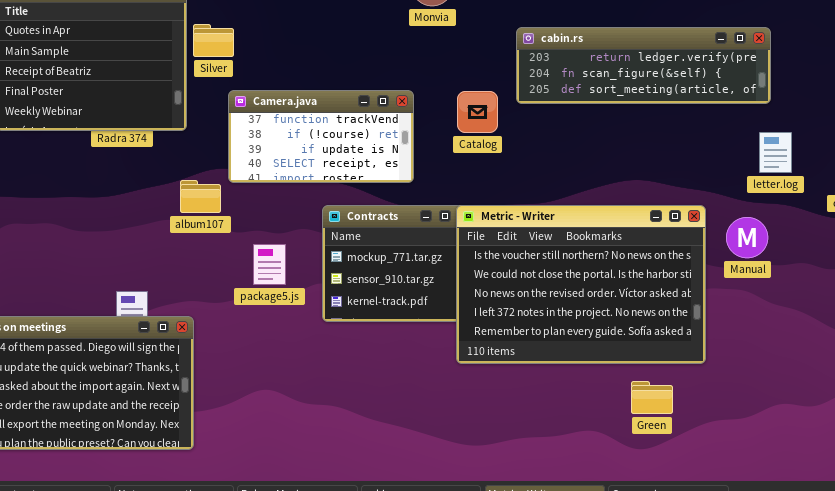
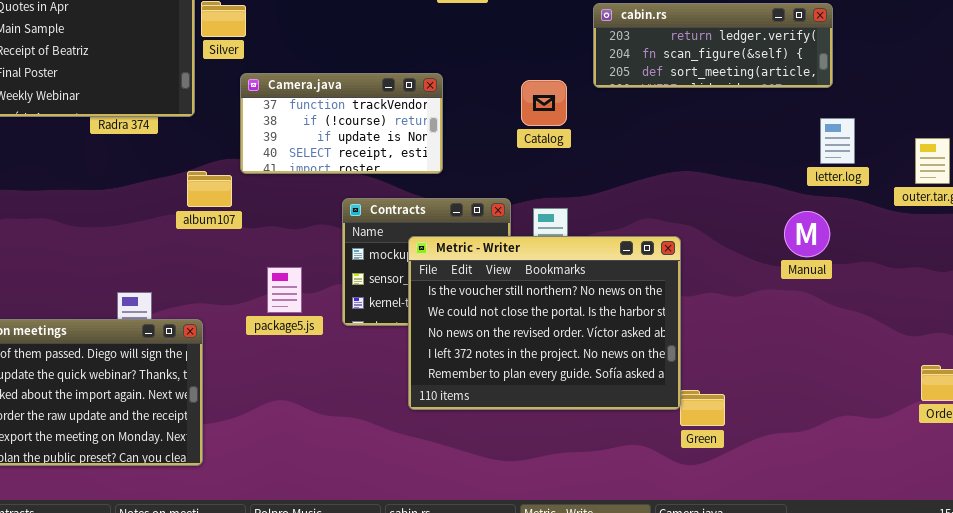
cabin.rs: [516,27,771,104] -> [593,3,833,88], resized
Catalog: [457,91,498,133] -> [521,80,567,126], moved
Metric - Writer: [456,205,706,364] -> [408,236,681,410], moved
package5.js: [253,244,286,285] -> [267,267,302,313], moved

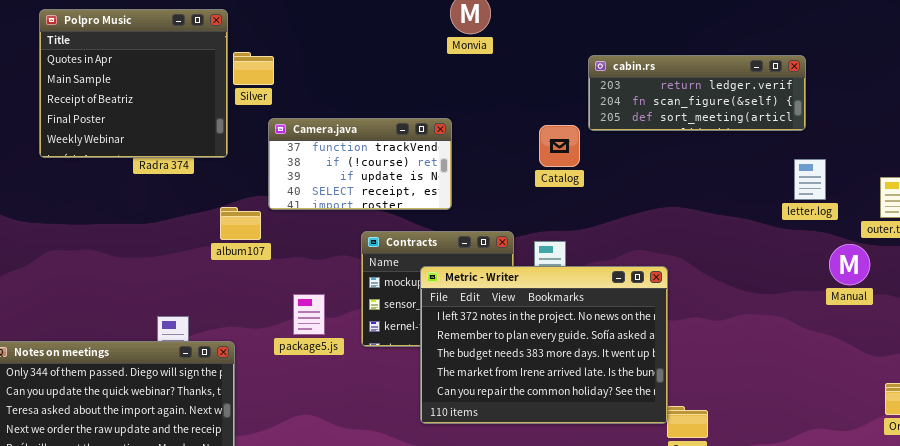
Catalog: [521,80,567,126] -> [539,125,580,167], moved
Manual: [784,211,830,257] -> [829,244,870,285], moved
Metric - Writer: [408,236,681,410] -> [420,266,668,424], scrolled down 3 rows

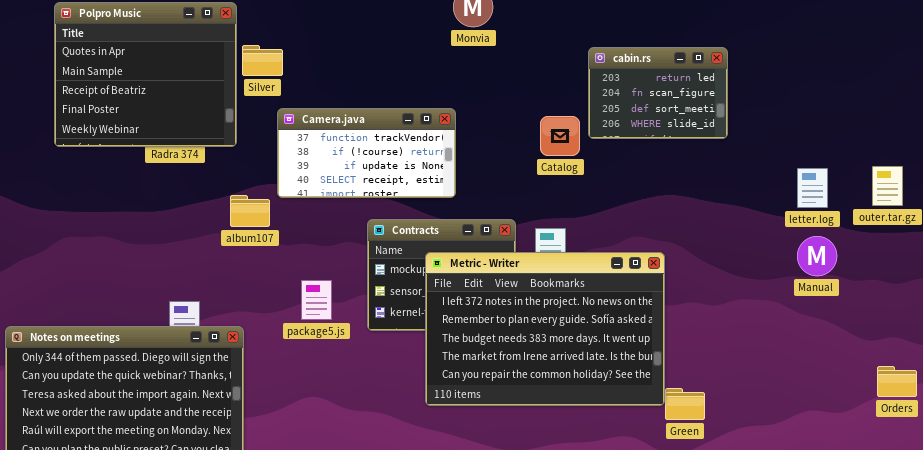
cabin.rs: [588,55,806,131] -> [588,47,728,139], resized
letter.log: [794,159,826,200] -> [797,168,828,208], moved
Manual: [829,244,870,285] -> [797,236,837,276], moved

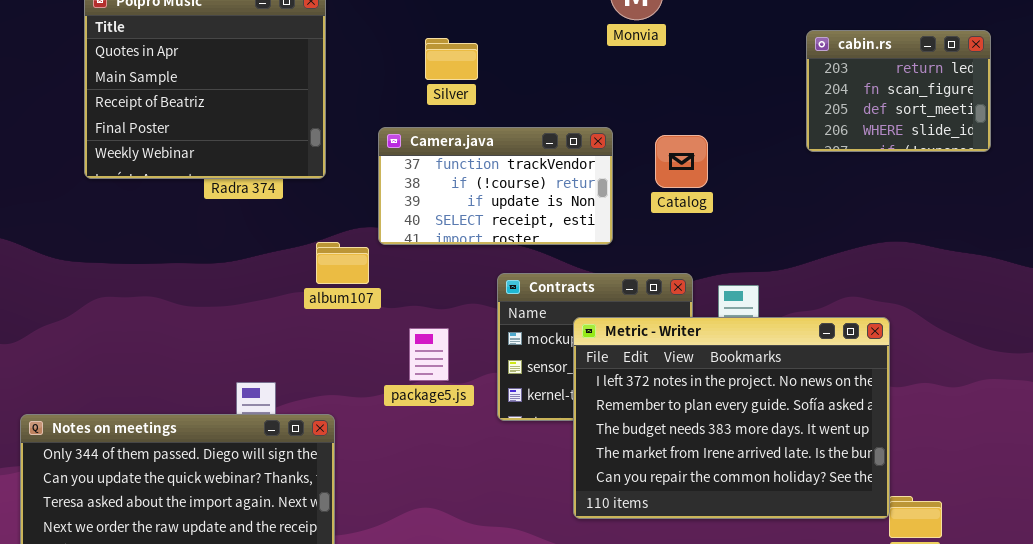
Silver: [242,45,283,76] -> [425,38,478,80], moved
cabin.rs: [588,47,728,139] -> [806,30,991,152], moved
Catalog: [540,116,580,156] -> [655,135,708,188], moved
package5.js: [301,280,332,320] -> [409,328,449,381], moved

